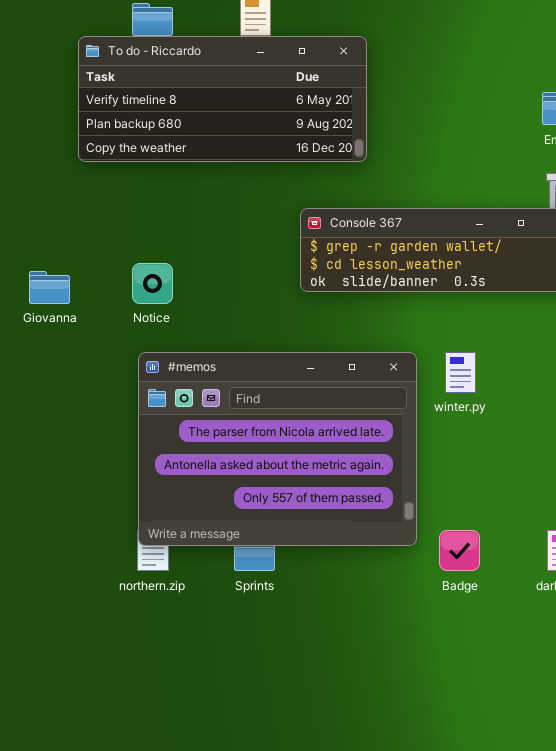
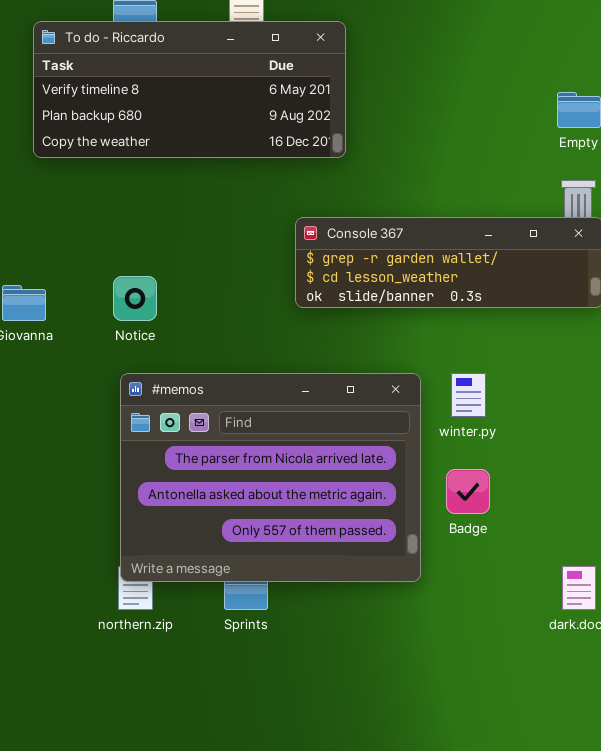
To do - Riccardo: [78,36,367,162] -> [33,21,346,158], moved
Badge: [439,530,480,571] -> [446,469,490,514], moved

